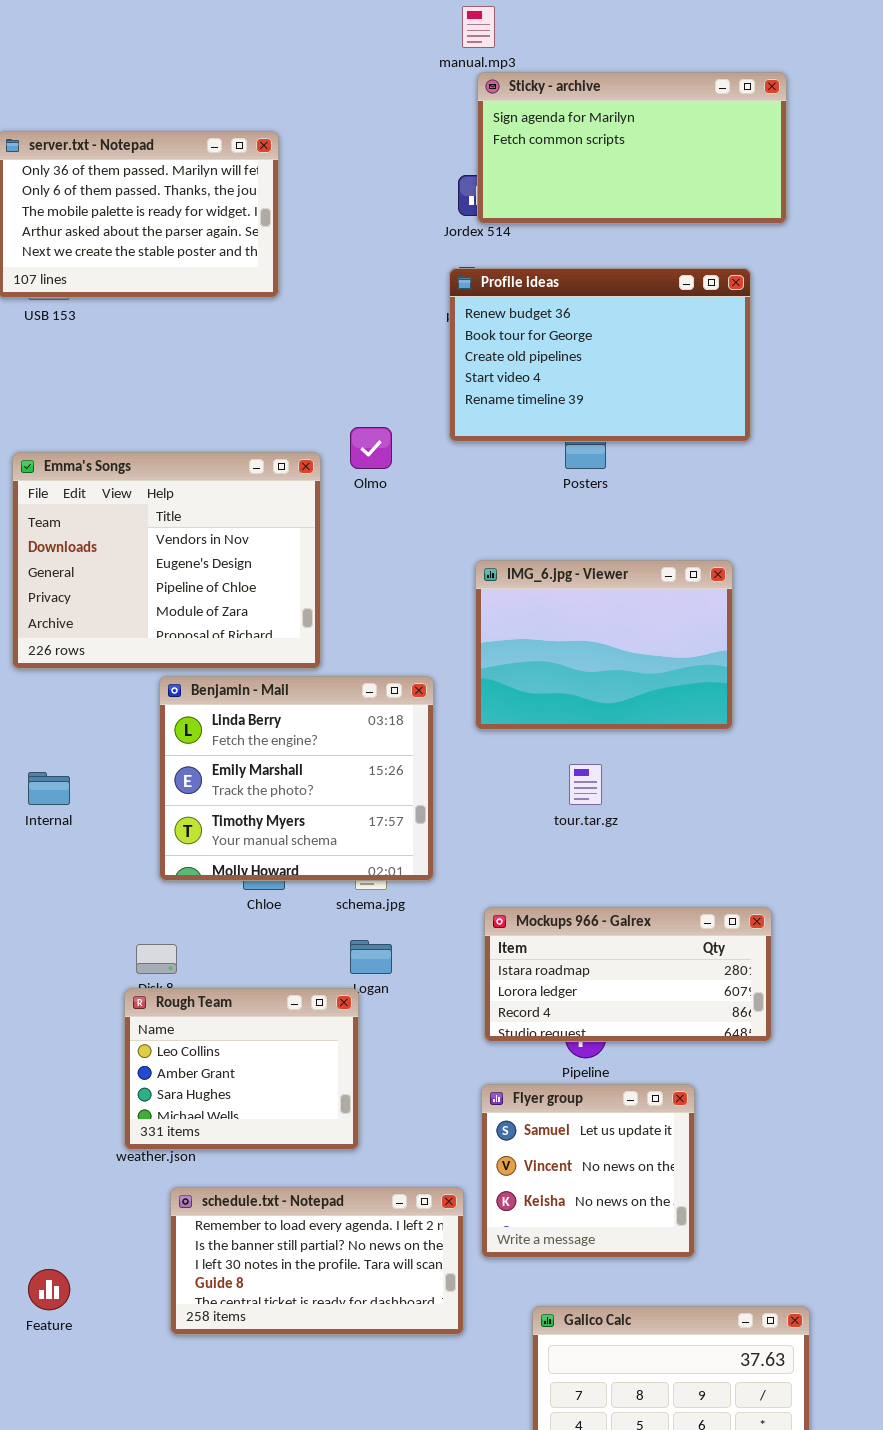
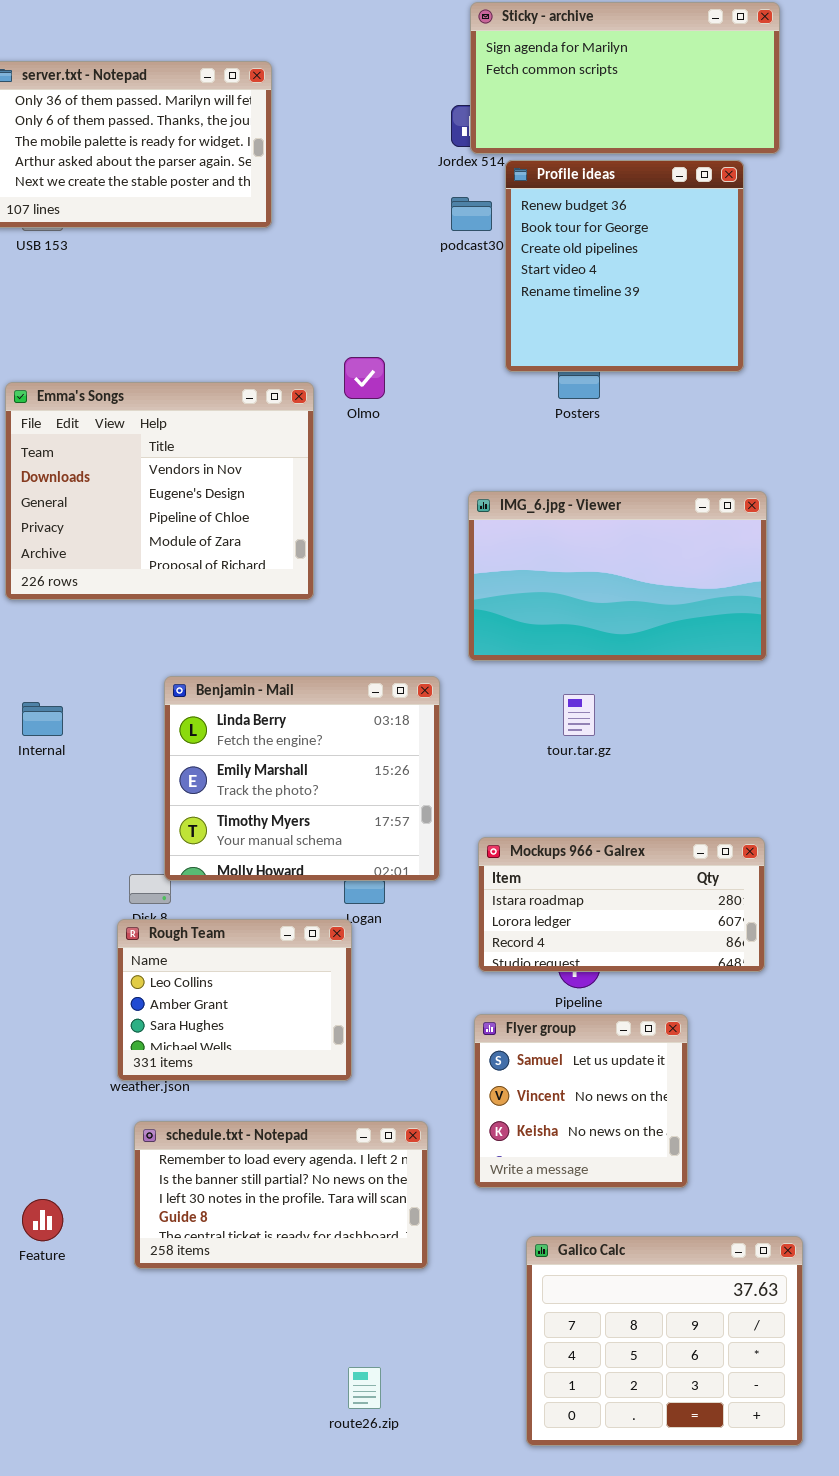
Profile ideas: [449,268,751,442] -> [505,160,744,372], resized
IMG_6.jpg - Viewer: [475,560,733,730] -> [468,491,767,661], resized
Benjamin - Mail: [159,676,434,881] -> [164,676,440,881], moved
schedule.txt - Notepad: [170,1187,464,1335] -> [134,1121,428,1269], moved

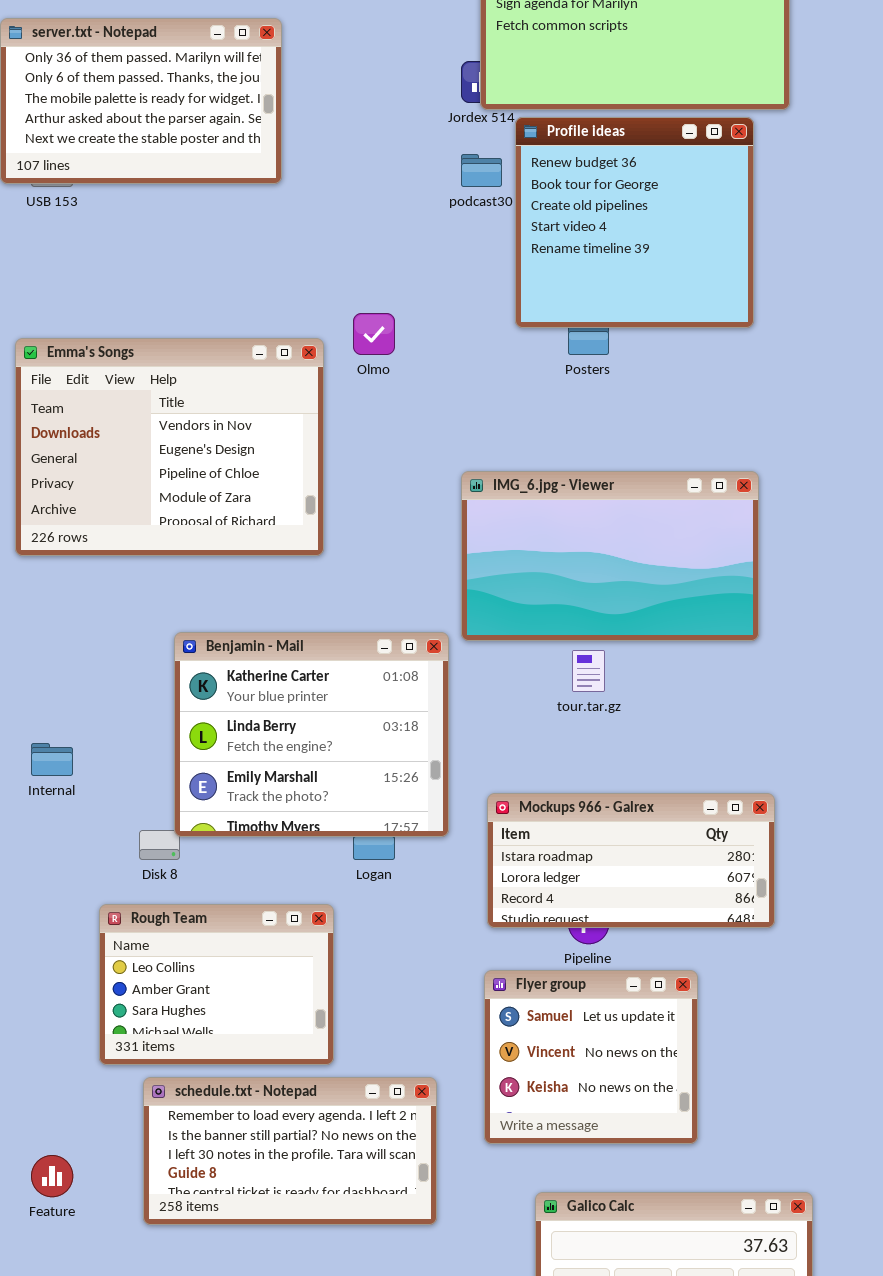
IMG_6.jpg - Viewer: [468,491,767,661] -> [461,471,759,641], moved
Benjamin - Mail: [164,676,440,881] -> [174,632,449,837], scrolled up 1 row
Internal: [22,702,63,736] -> [31,743,73,776], moved
Rough Team: [117,919,352,1081] -> [99,904,334,1065], moved

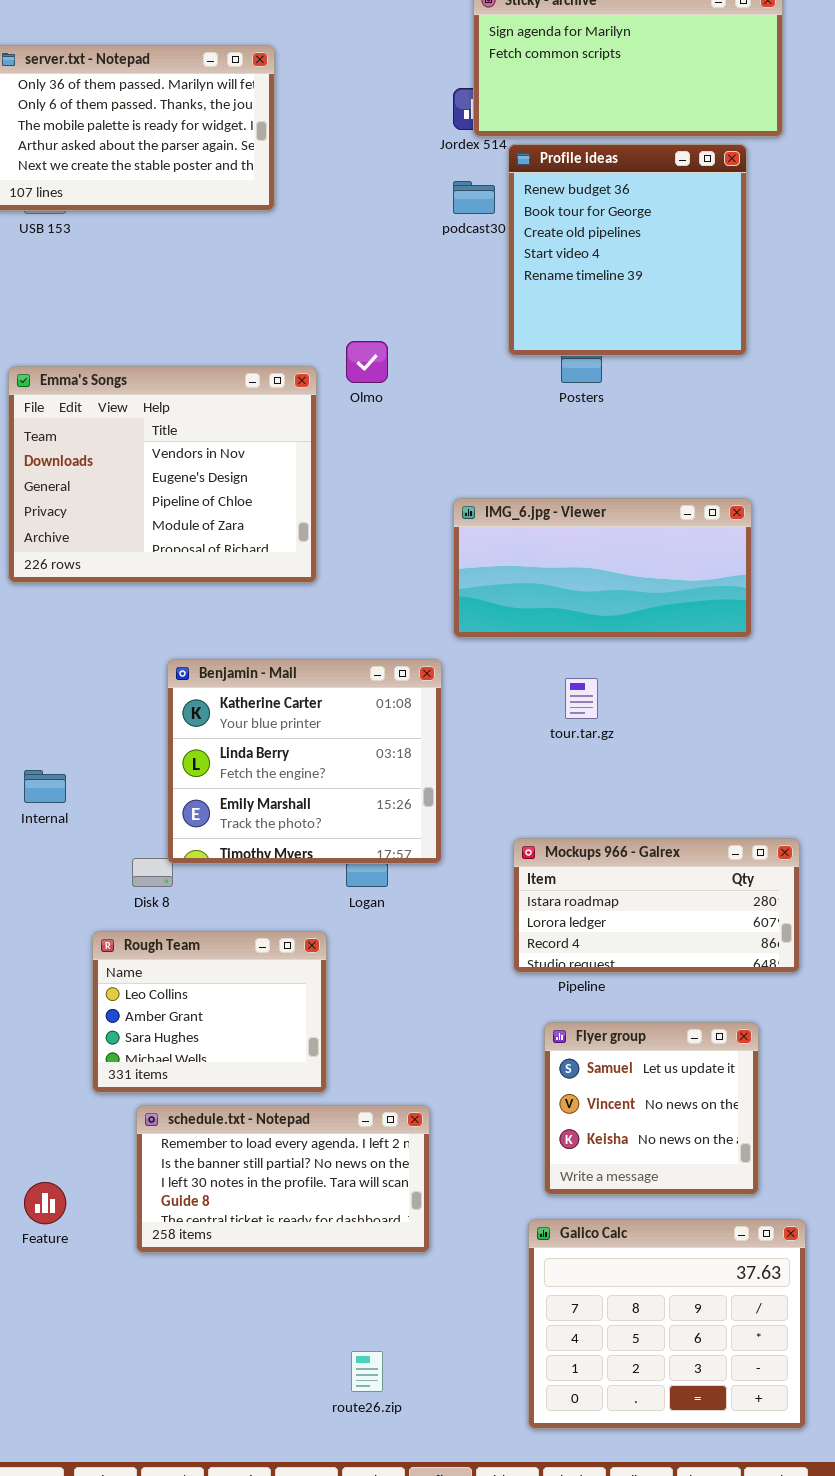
IMG_6.jpg - Viewer: [461,471,759,641] -> [453,498,752,638], resized
Mockups 966 - Galrex: [487,793,775,928] -> [513,838,800,973], moved
Flyer group: [484,970,698,1144] -> [544,1022,759,1195], moved

